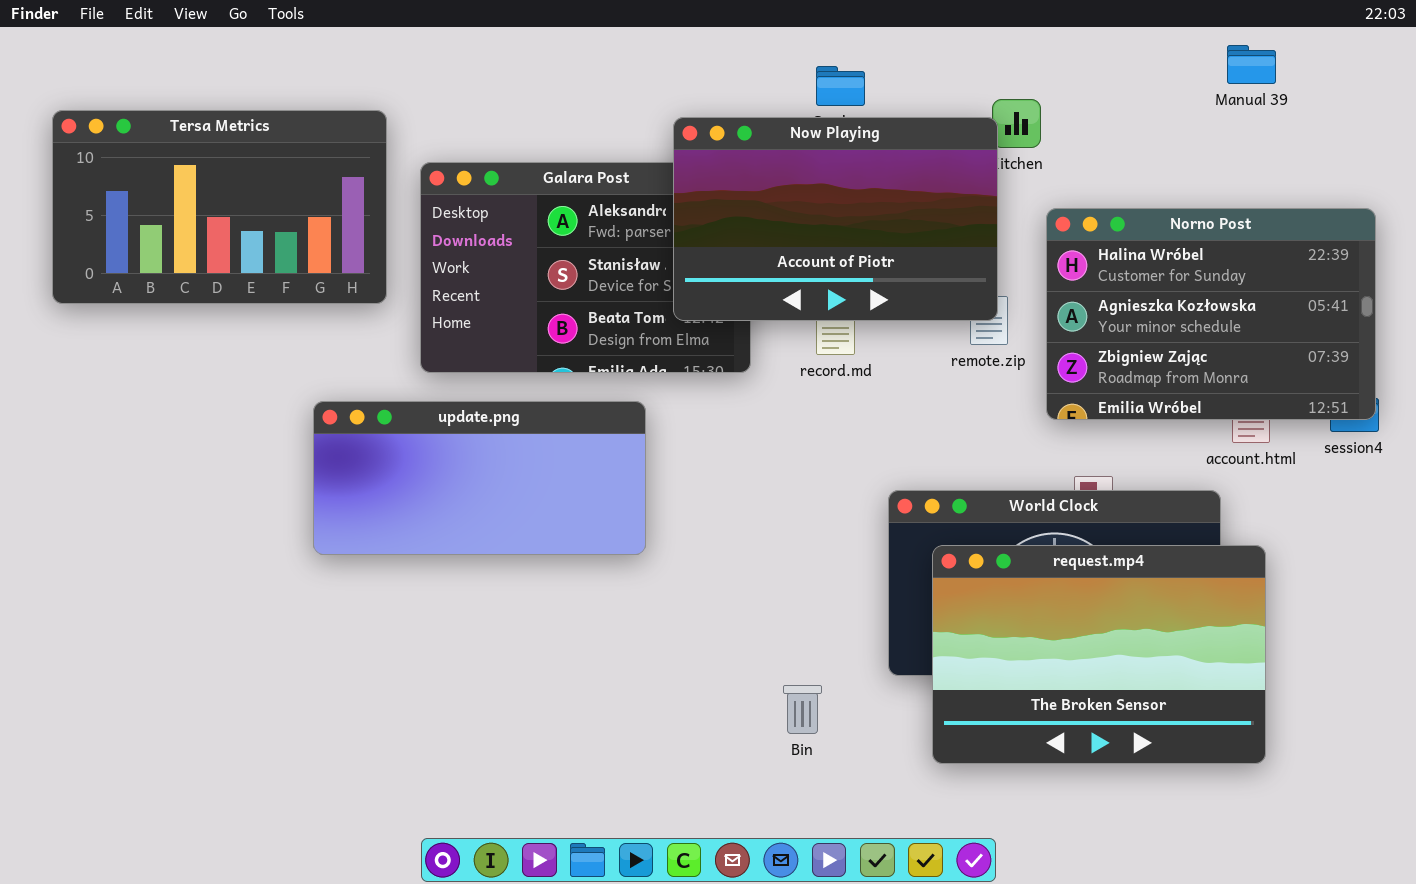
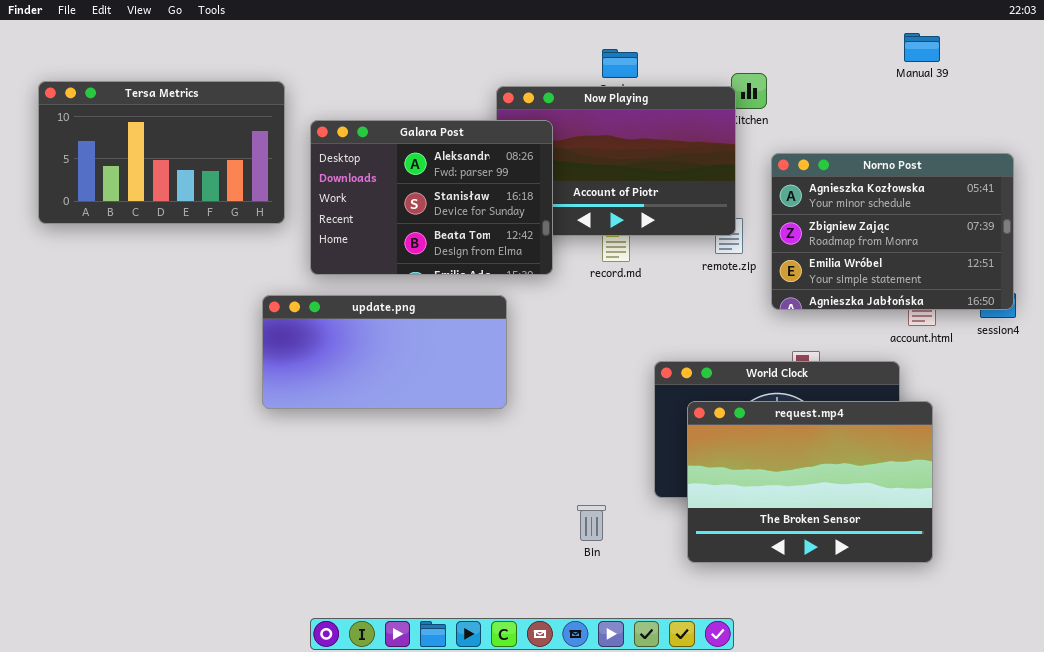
Galara Post: [420,162,751,373] -> [310,120,553,275], raised
Norno Post: [1046,208,1376,420] -> [771,153,1014,310], scrolled down 1 row
update.png: [313,401,646,555] -> [262,295,507,409], moved

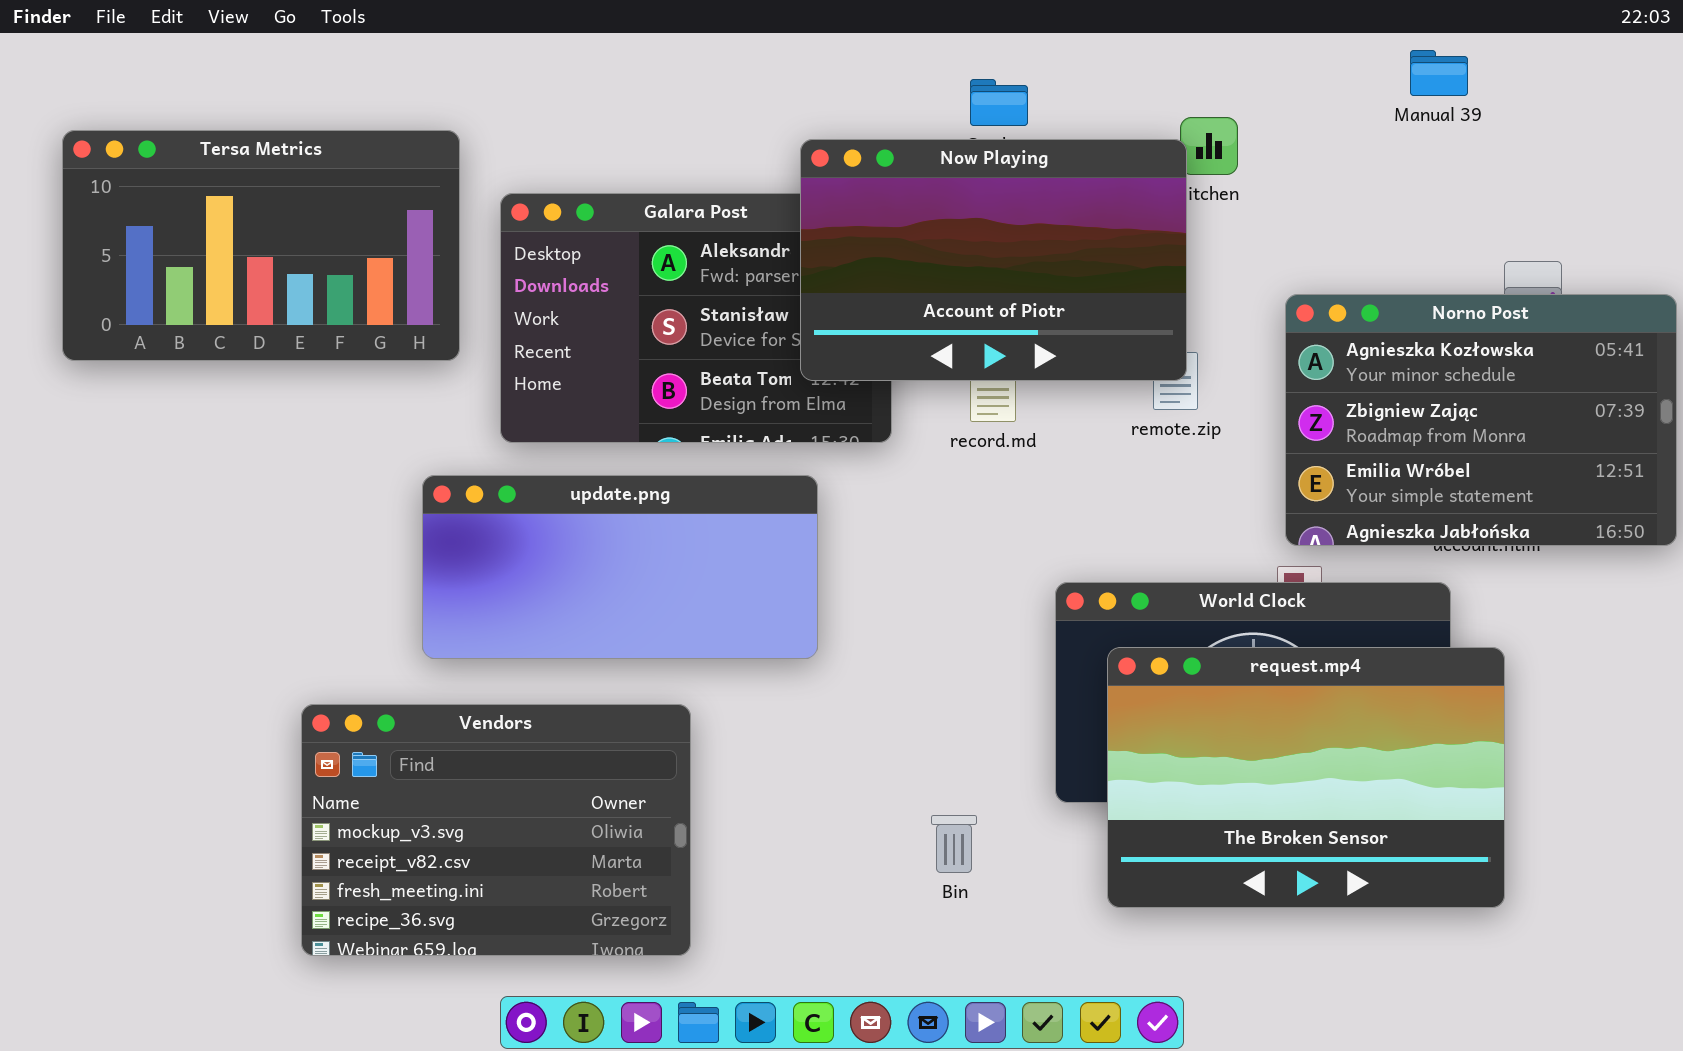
Manual 39: [904,33,940,62] -> [1410,50,1468,96], moved
Now Playing: [496,86,736,236] -> [800,139,1187,381], raised
Norno Post: [771,153,1014,310] -> [1285,294,1677,546], moved
Vendors: none -> [301,704,691,956], opened

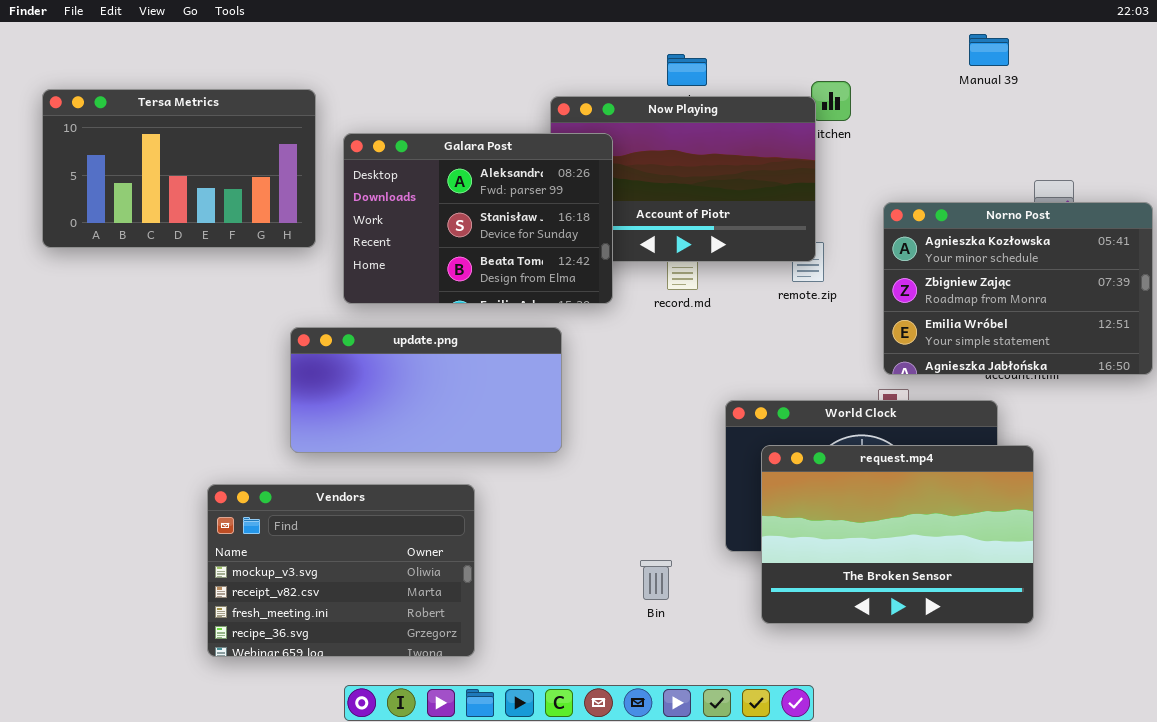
Galara Post: [500,193,892,443] -> [343,133,613,304], raised

